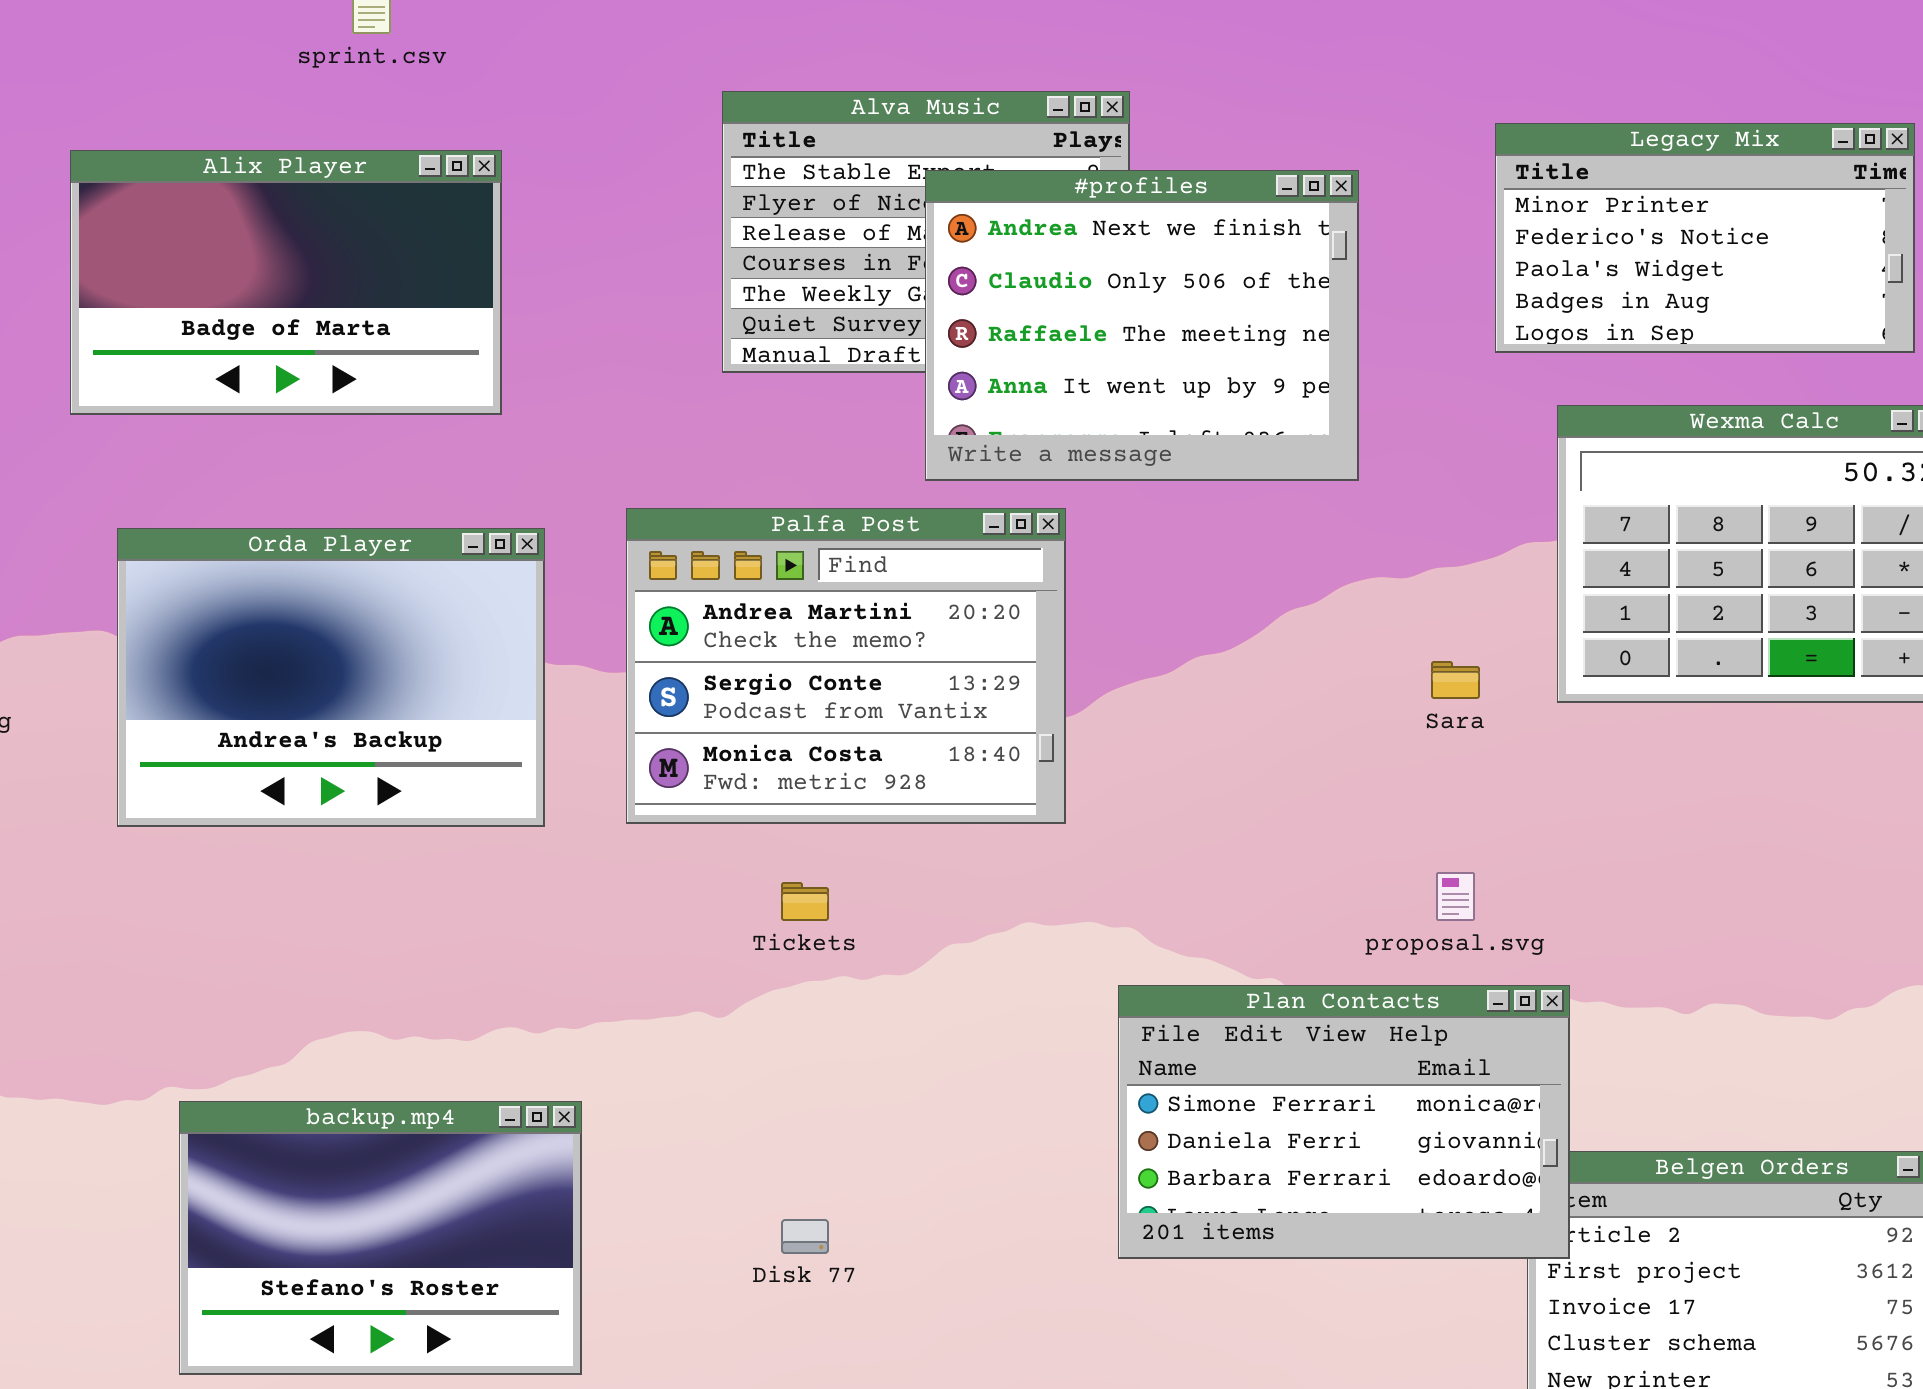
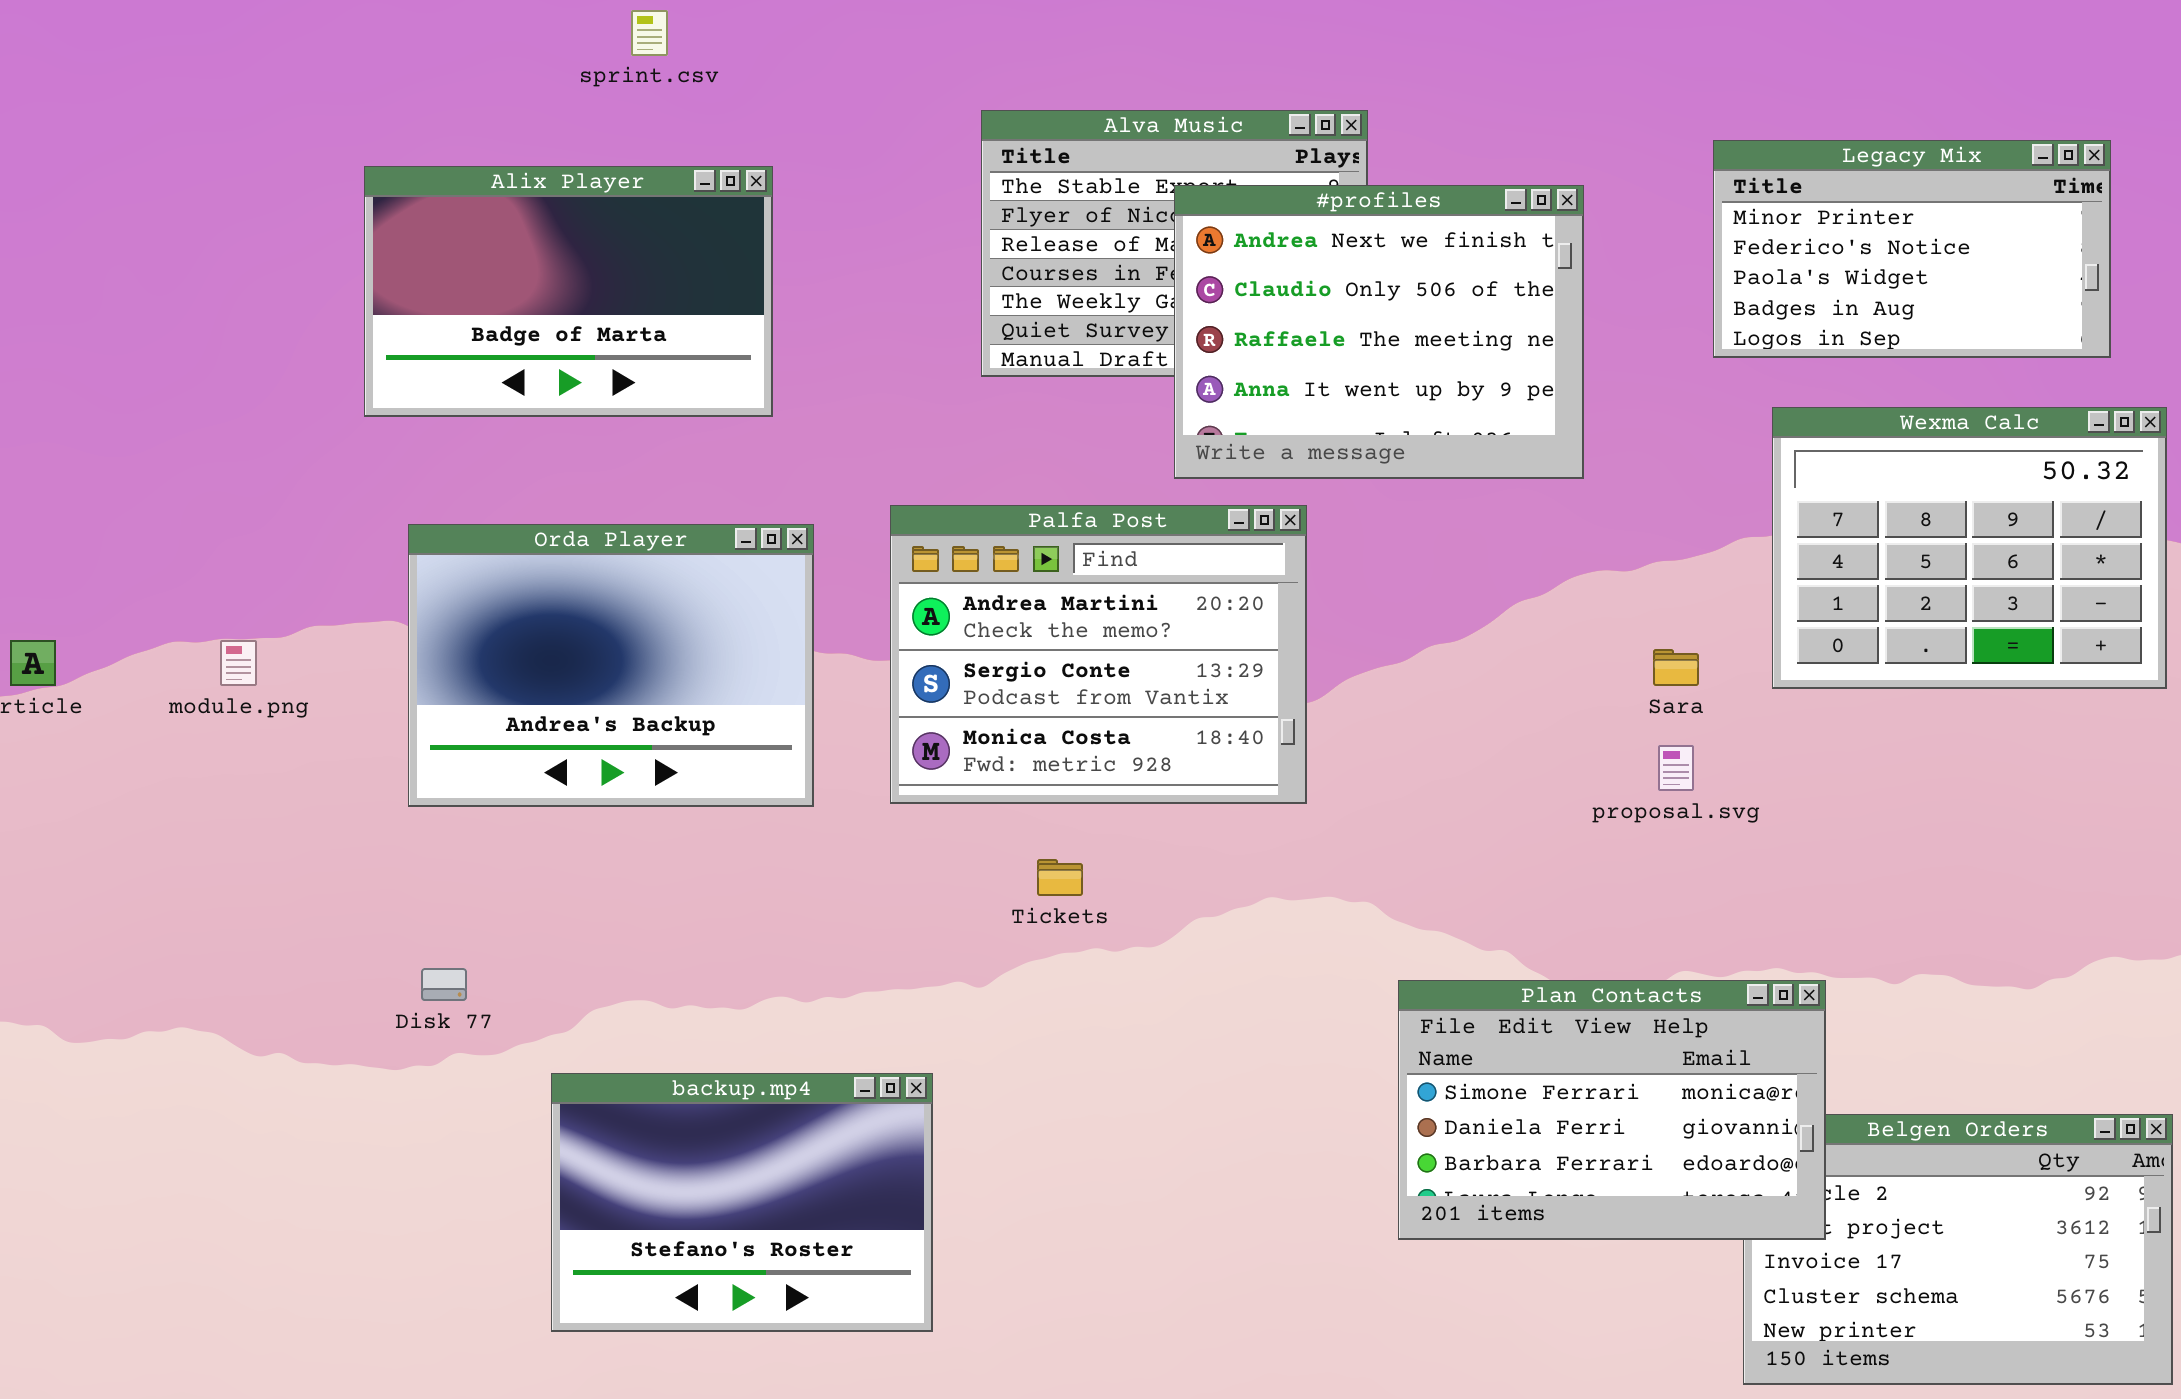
proposal.svg: [1436,872,1475,921] -> [1658,745,1694,791], moved
Plan Contacts: [1118,985,1570,1259] -> [1398,980,1826,1240], moved
backup.mp4: [179,1101,582,1375] -> [551,1073,933,1332], moved
Disk 77: [781,1219,829,1254] -> [421,968,467,1001], moved

